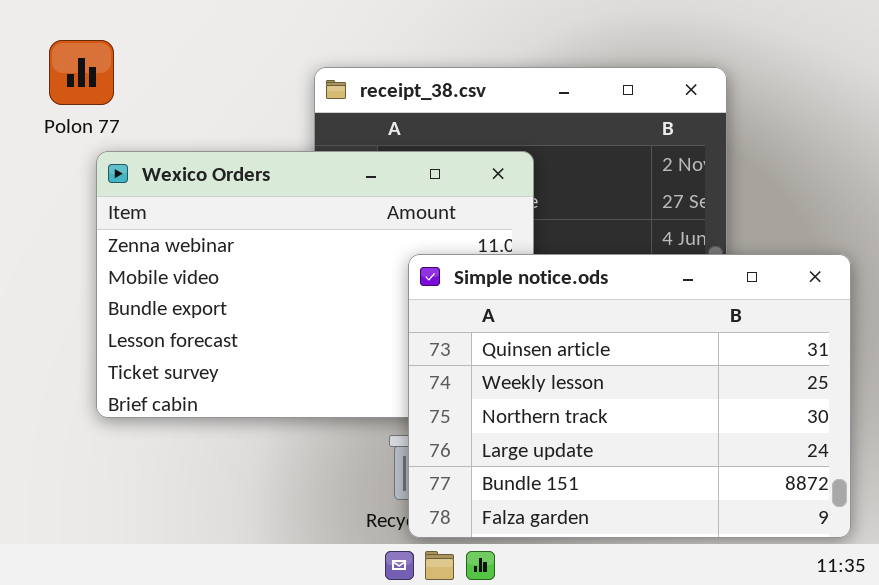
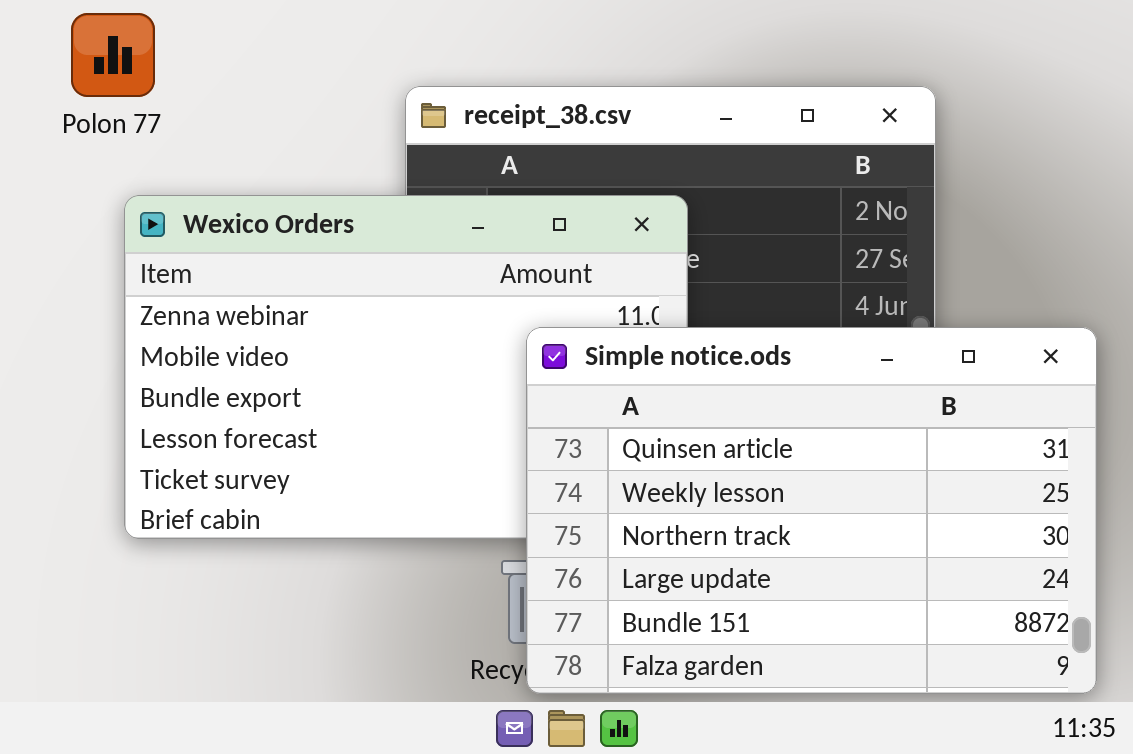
Polon 77: [49,40,114,105] -> [71,13,155,97], moved

